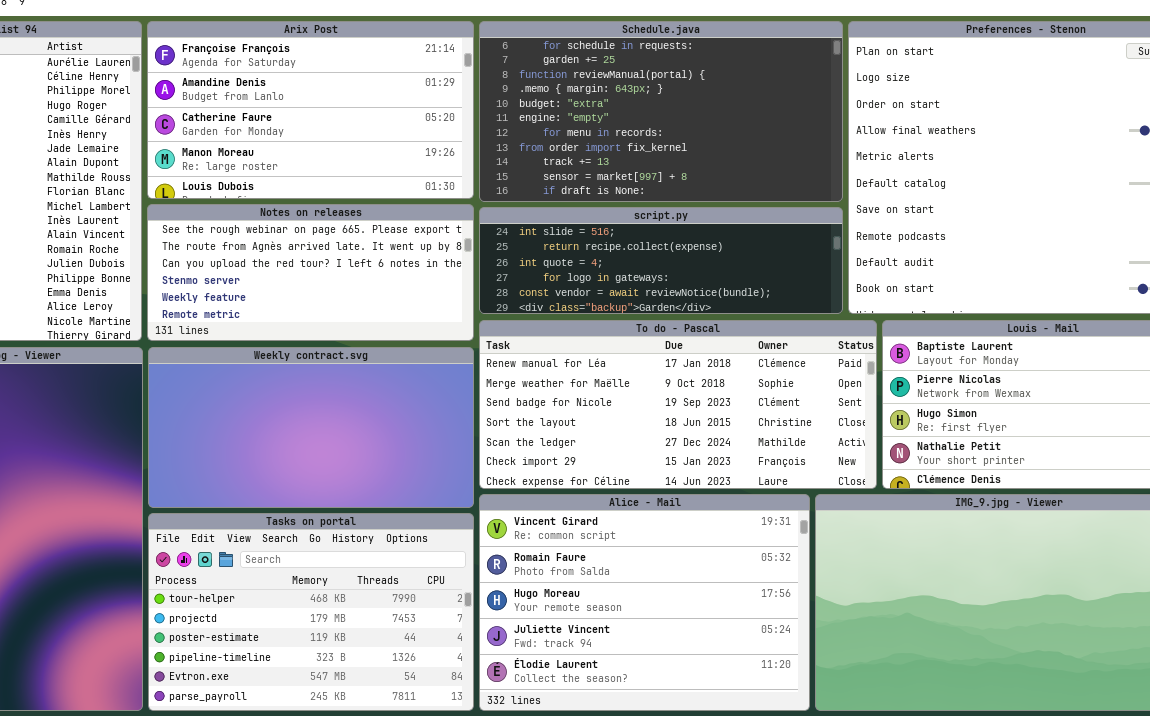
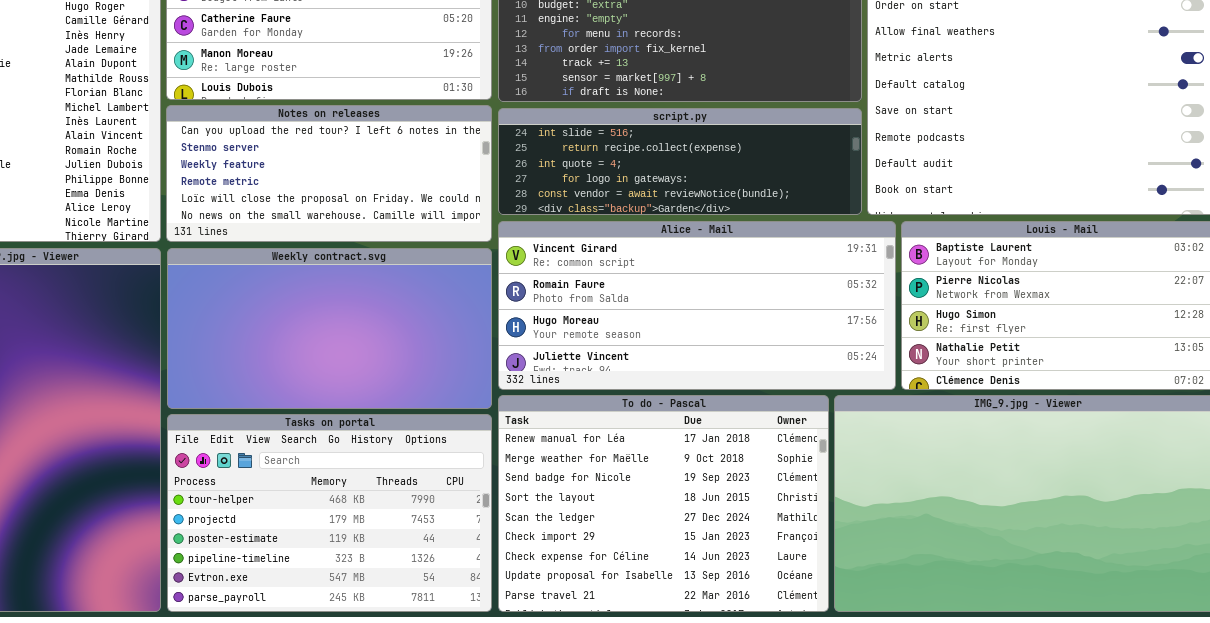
Notes on releases: [147,204,474,341] -> [166,105,492,242], scrolled down 2 rows
To do - Pascal: [479,320,877,489] -> [498,395,829,612], moved, resized
Alice - Mail: [479,494,810,711] -> [498,221,896,390], moved, resized

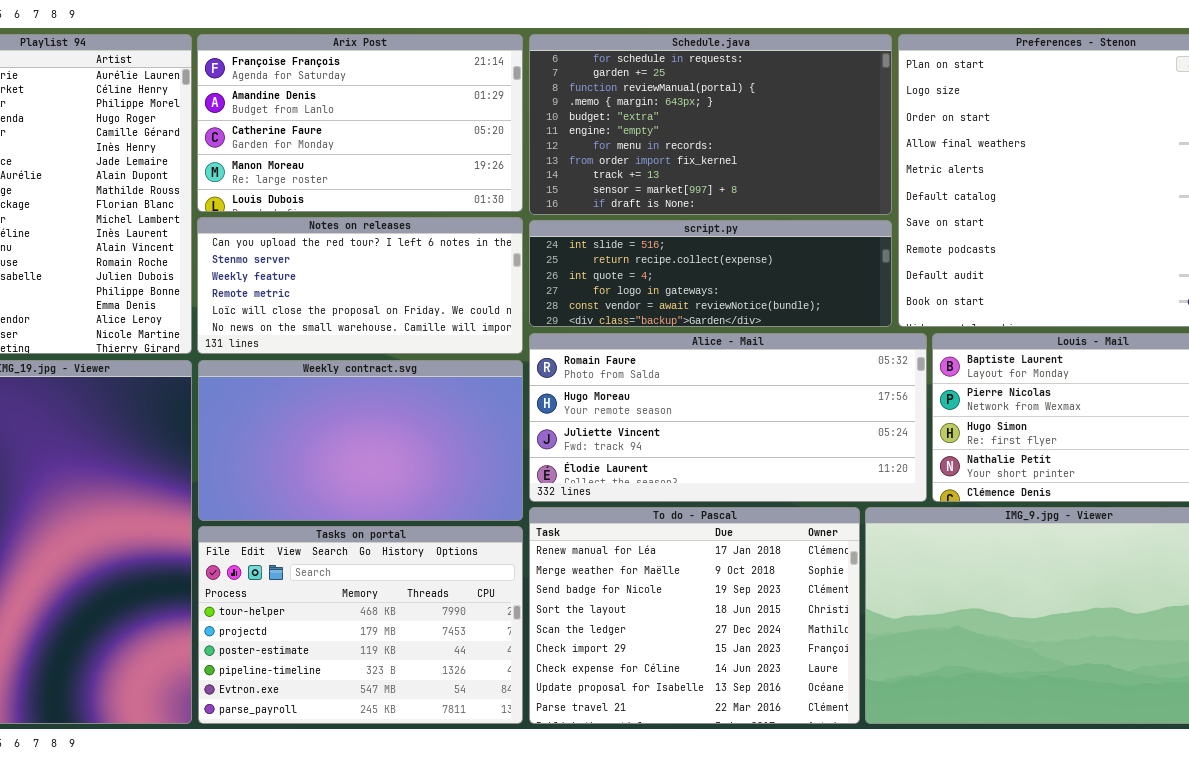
Alice - Mail: [498,221,896,390] -> [529,333,927,502], scrolled down 1 row

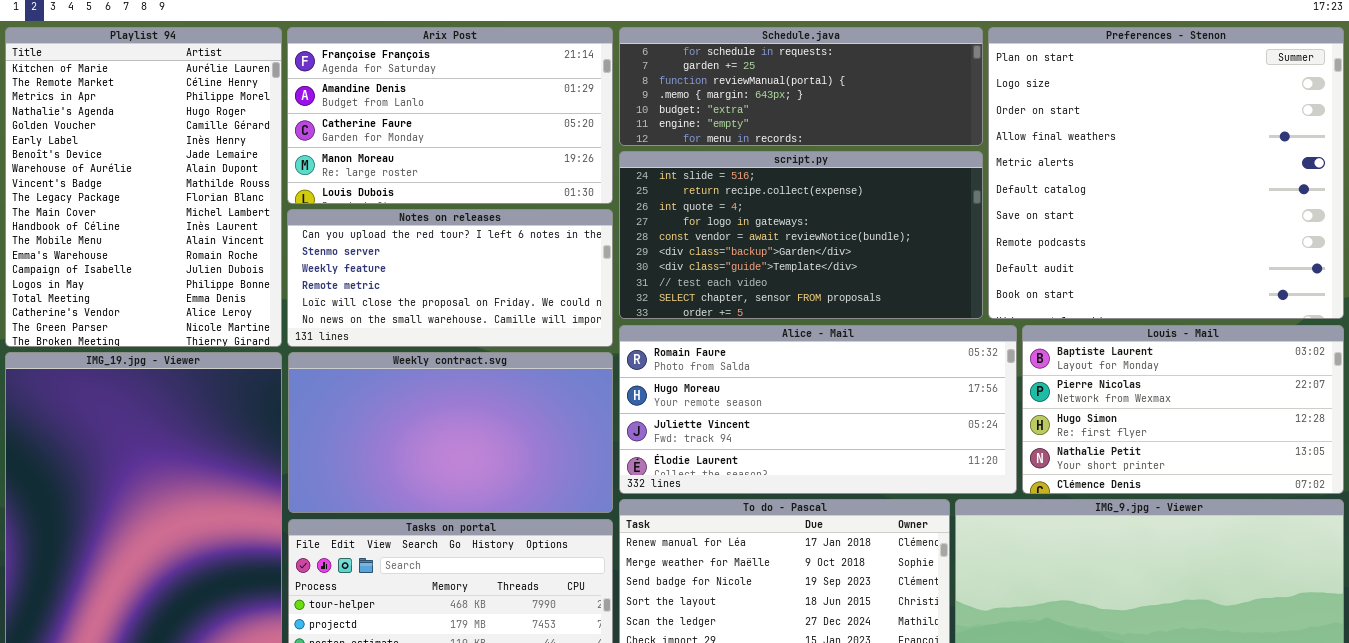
Schedule.java: [529,34,892,215] -> [619,27,983,146], resized
script.py: [529,220,892,327] -> [619,151,983,319], resized

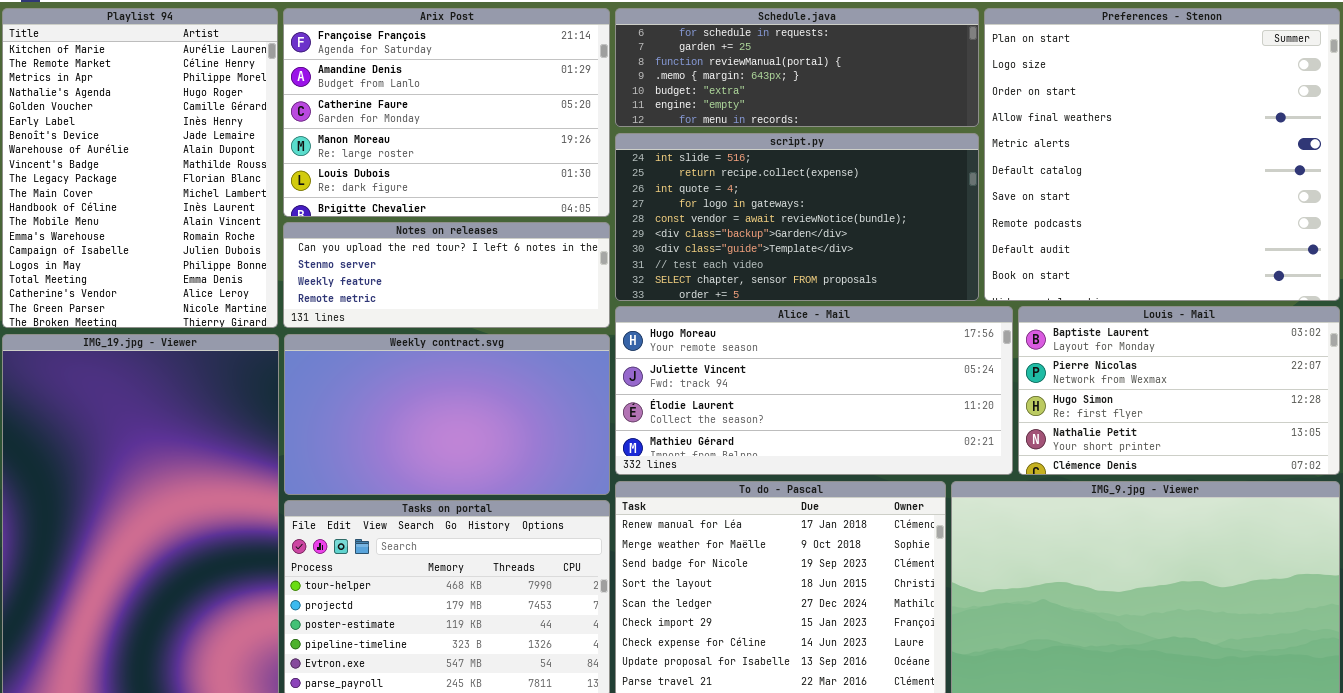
Arix Post: [287,27,613,204] -> [283,8,610,217], resized
Notes on releases: [287,209,613,347] -> [283,222,610,328], resized
Alice - Mail: [619,325,1017,494] -> [615,306,1013,475], scrolled down 1 row

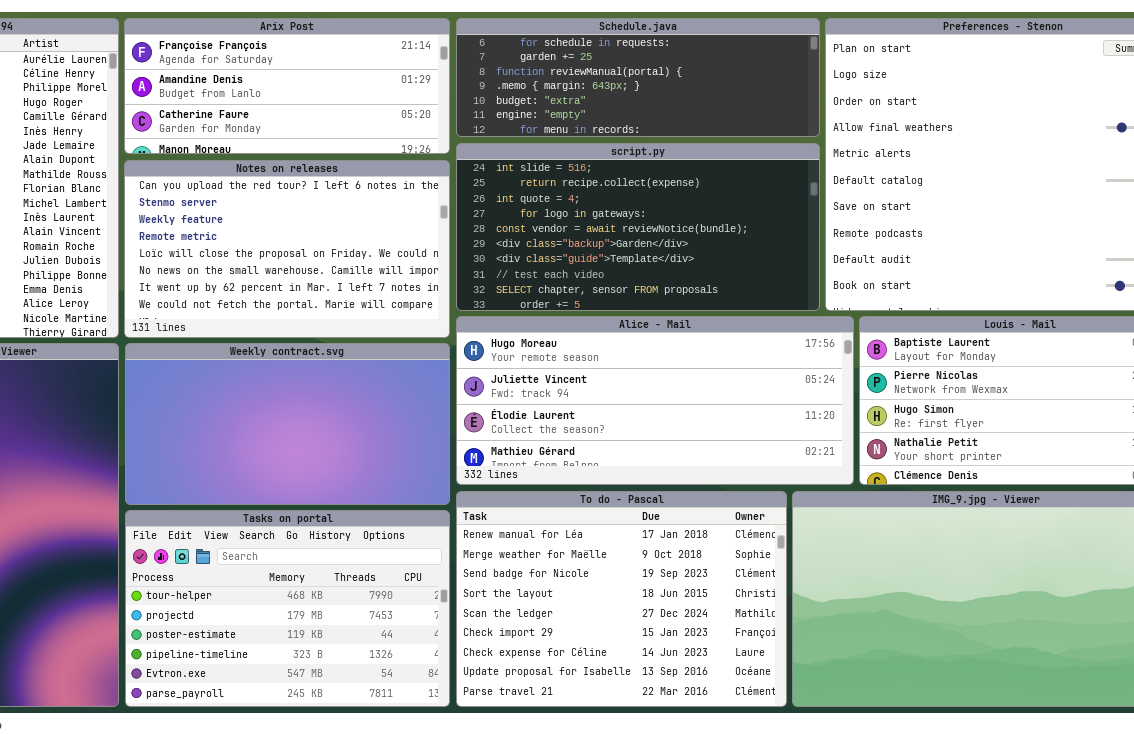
Arix Post: [283,8,610,217] -> [124,18,450,154], resized
Notes on releases: [283,222,610,328] -> [124,160,450,338], resized

